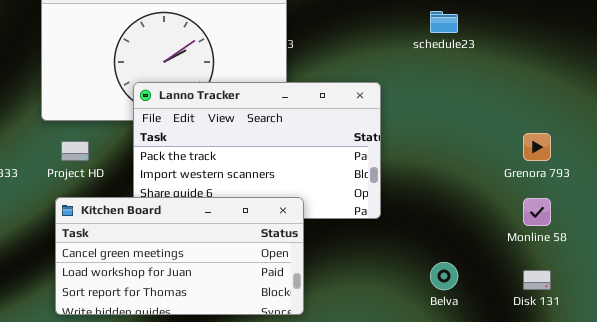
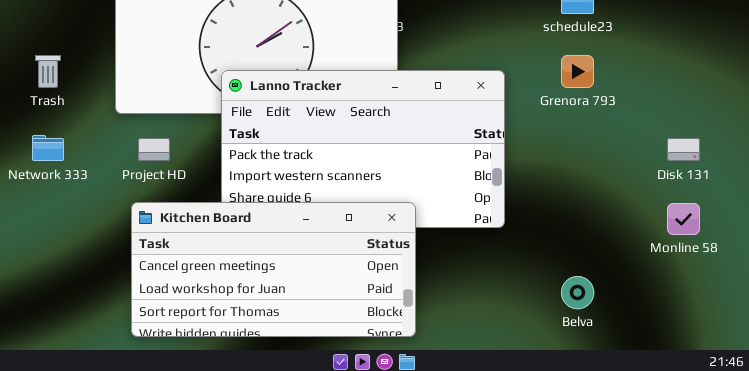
Grenora 793: [523,133,551,161] -> [561,55,594,88], moved
Disk 131: [523,270,551,290] -> [667,138,700,161], moved

